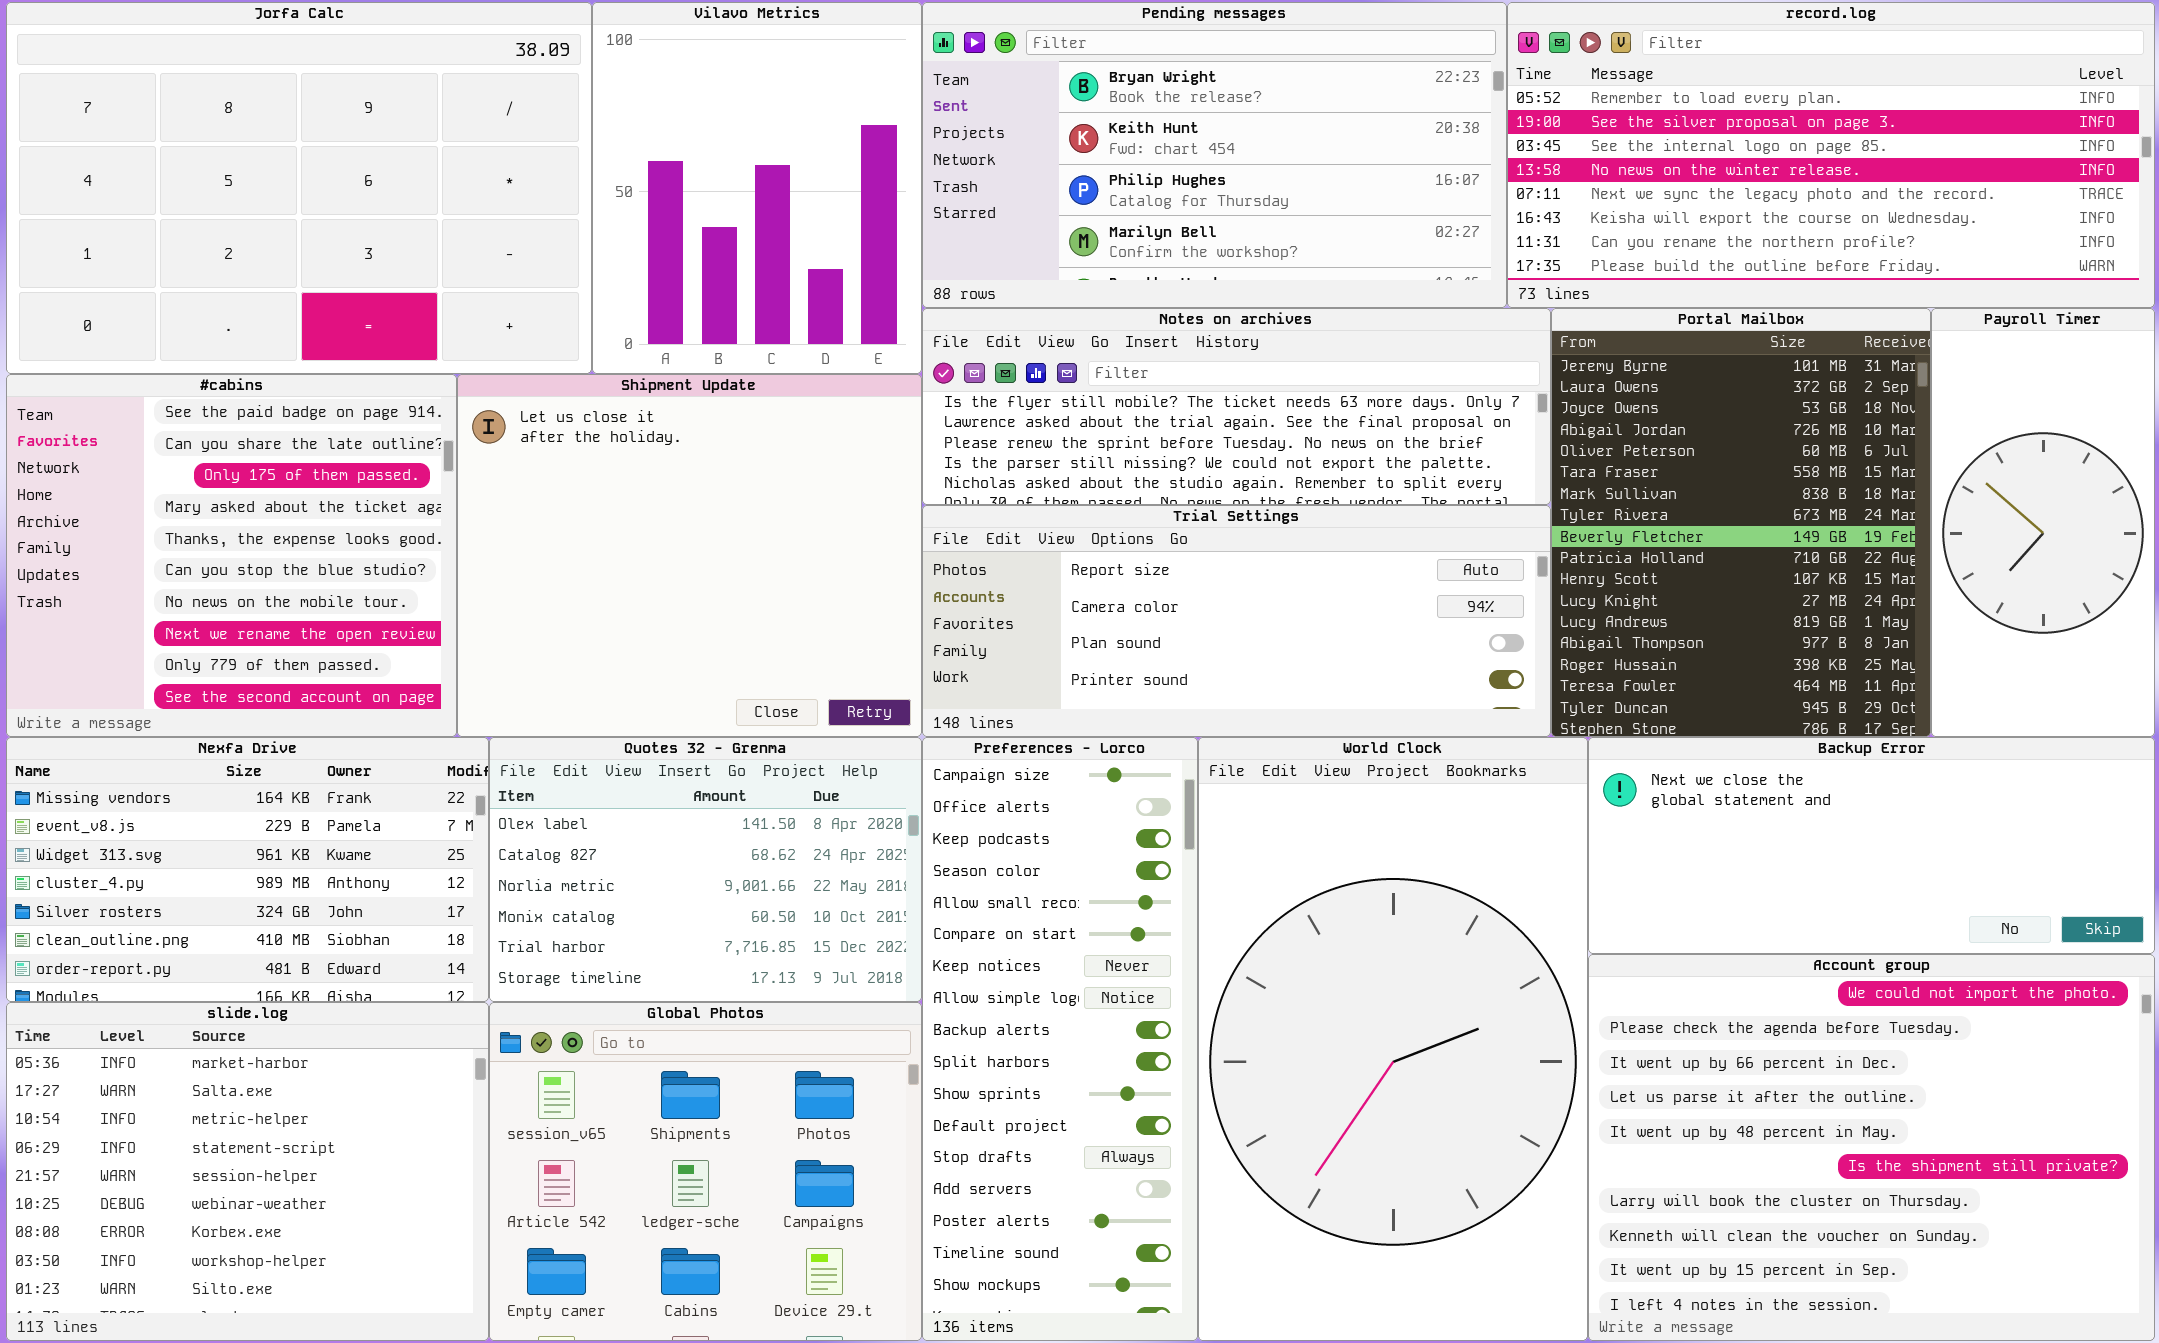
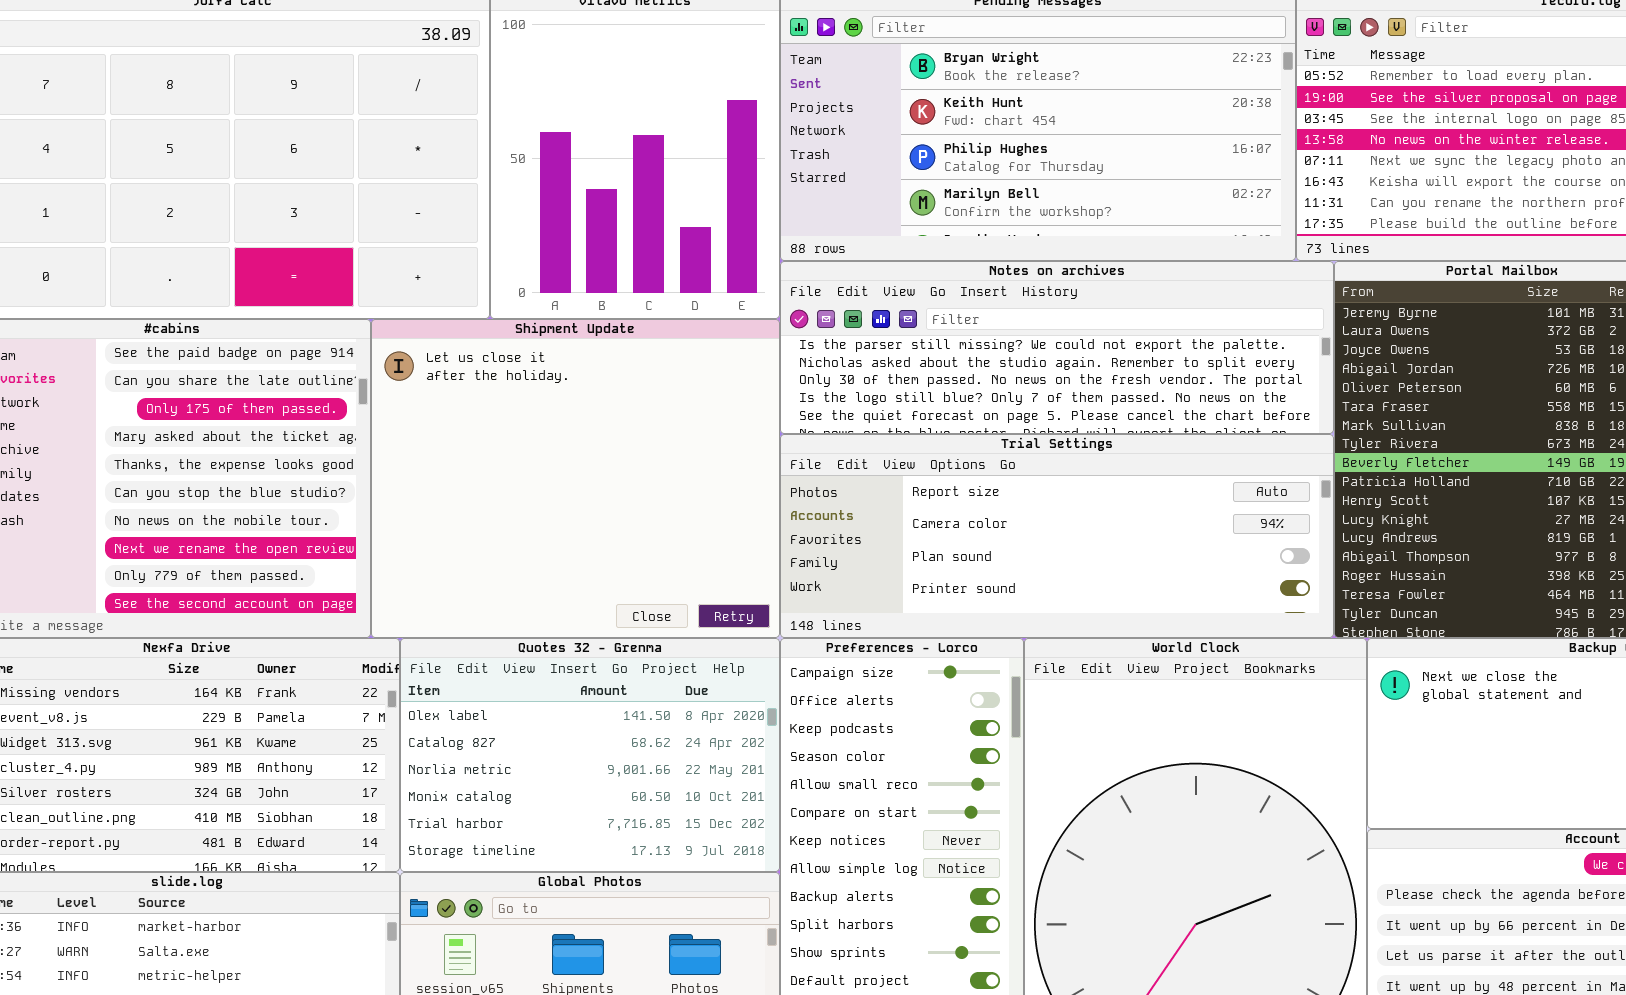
Notes on archives: [922,308,1551,505] -> [780,261,1334,434], scrolled down 3 rows

